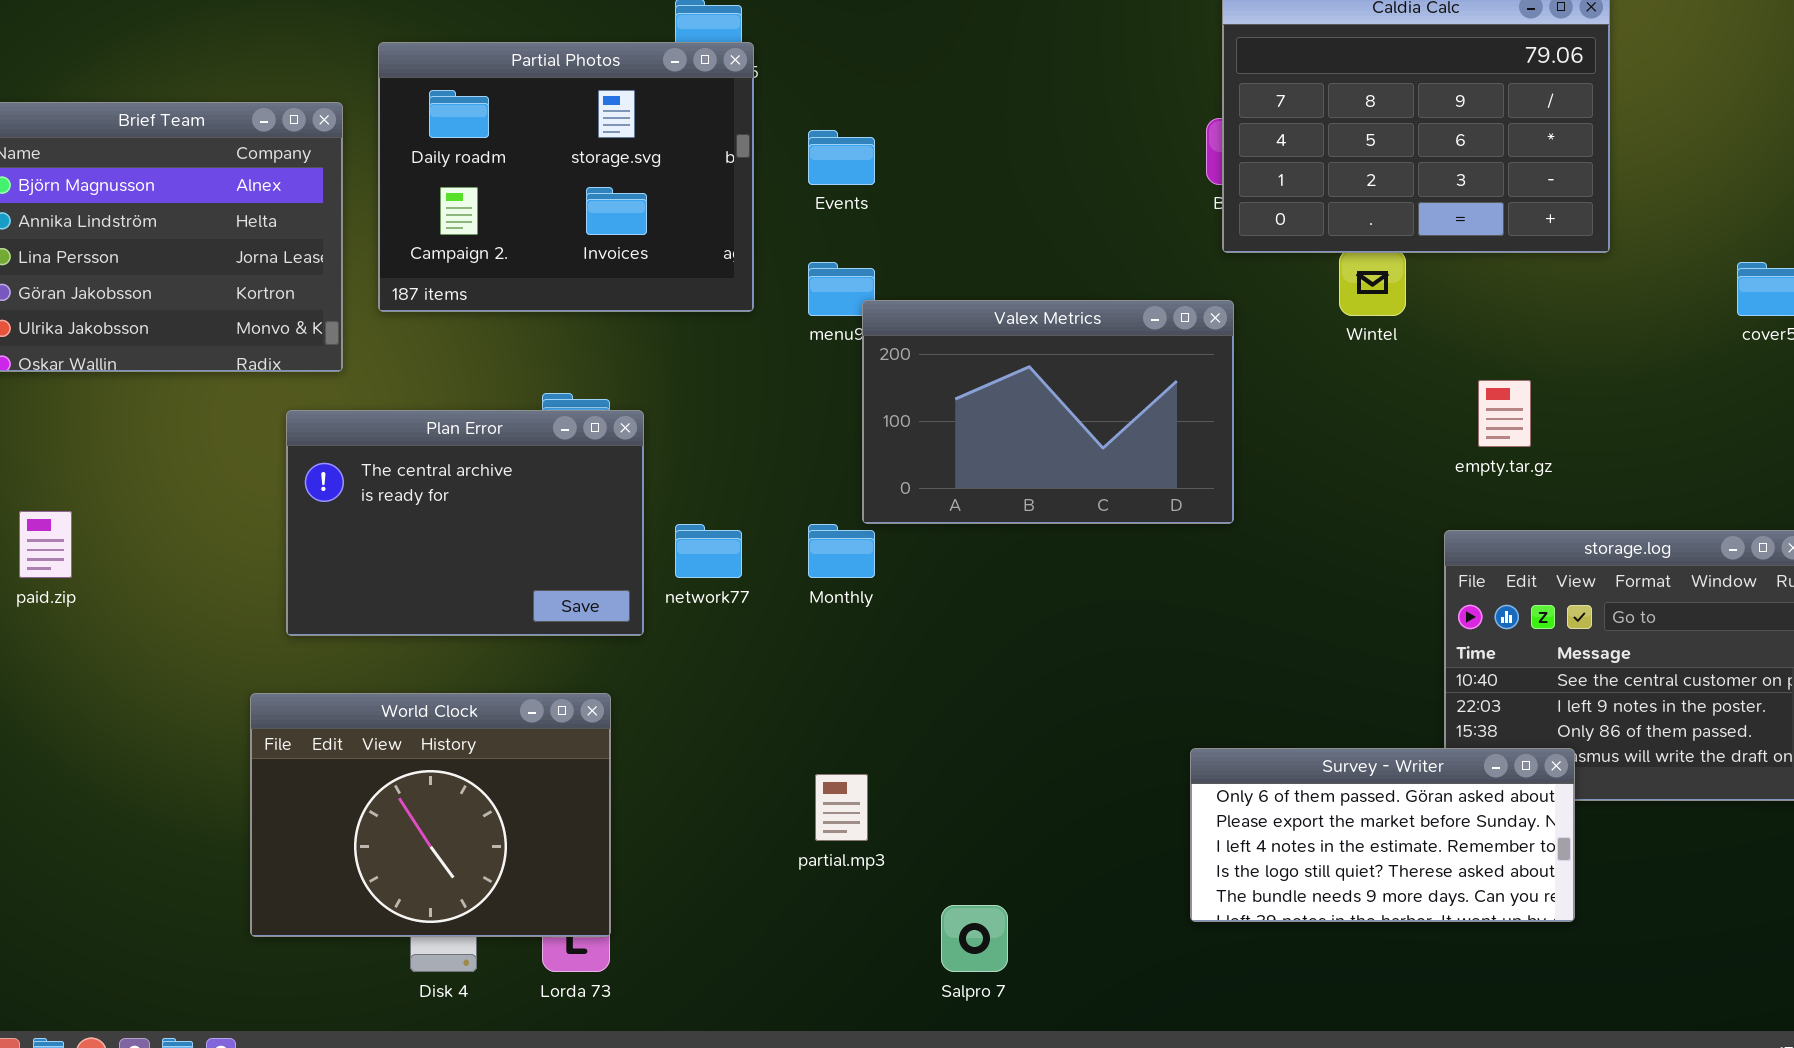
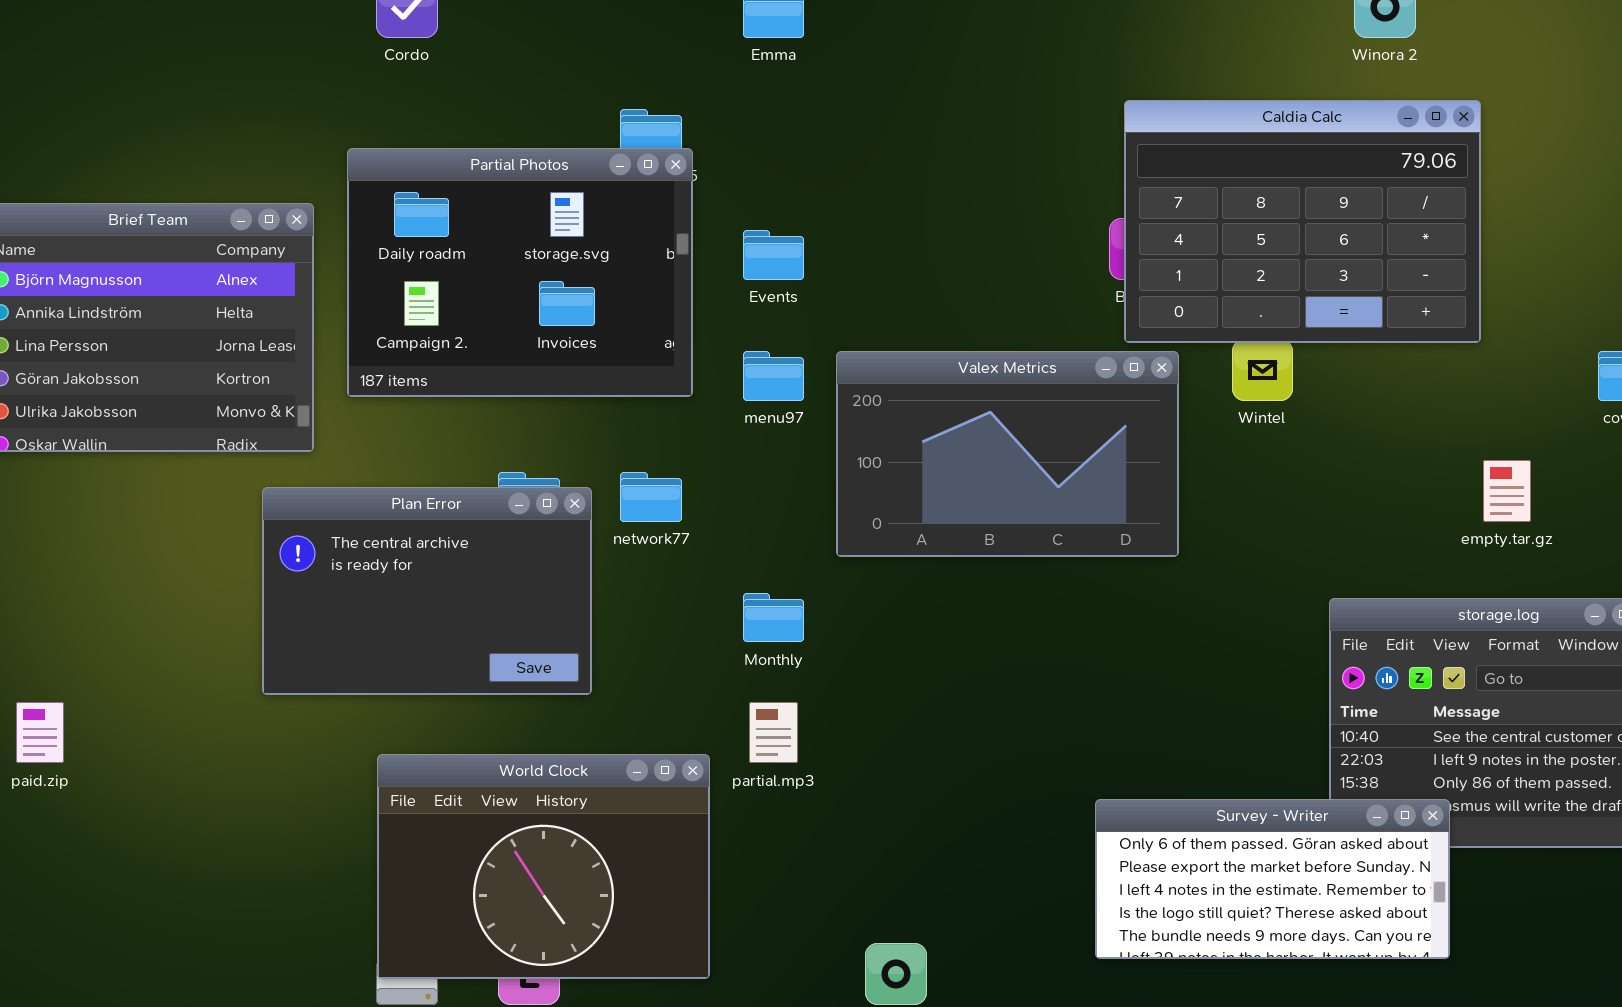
Valex Metrics: [862,300,1234,524] -> [836,351,1179,557], moved
empty.tar.gz: [1478,380,1531,447] -> [1483,460,1531,522], moved
paid.zip: [19,511,72,578] -> [16,702,64,763], moved
network77: [675,524,742,578] -> [620,472,682,522], moved
World Clock: [250,693,611,937] -> [377,754,710,979], moved
partial.mp3: [815,774,868,841] -> [749,702,798,763], moved

